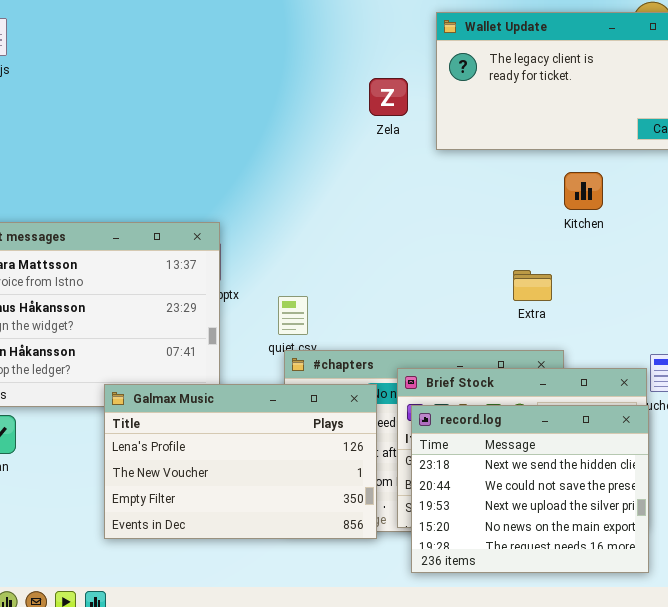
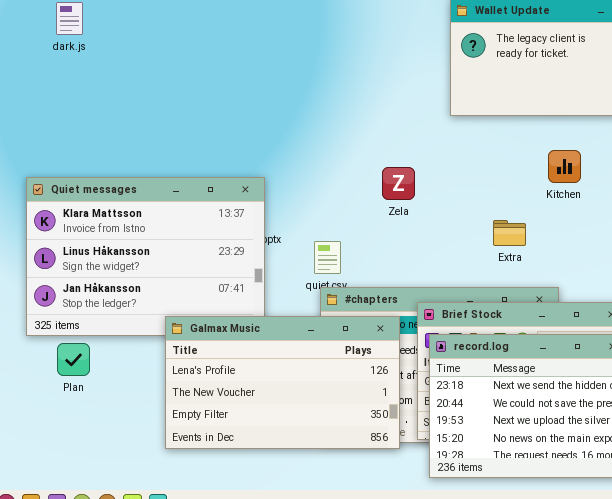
Zela: [369,78,408,116] -> [382,167,415,200], moved
Kitchen: [564,172,603,210] -> [548,150,581,183], moved
Extra: [513,270,552,301] -> [493,220,526,246], moved

